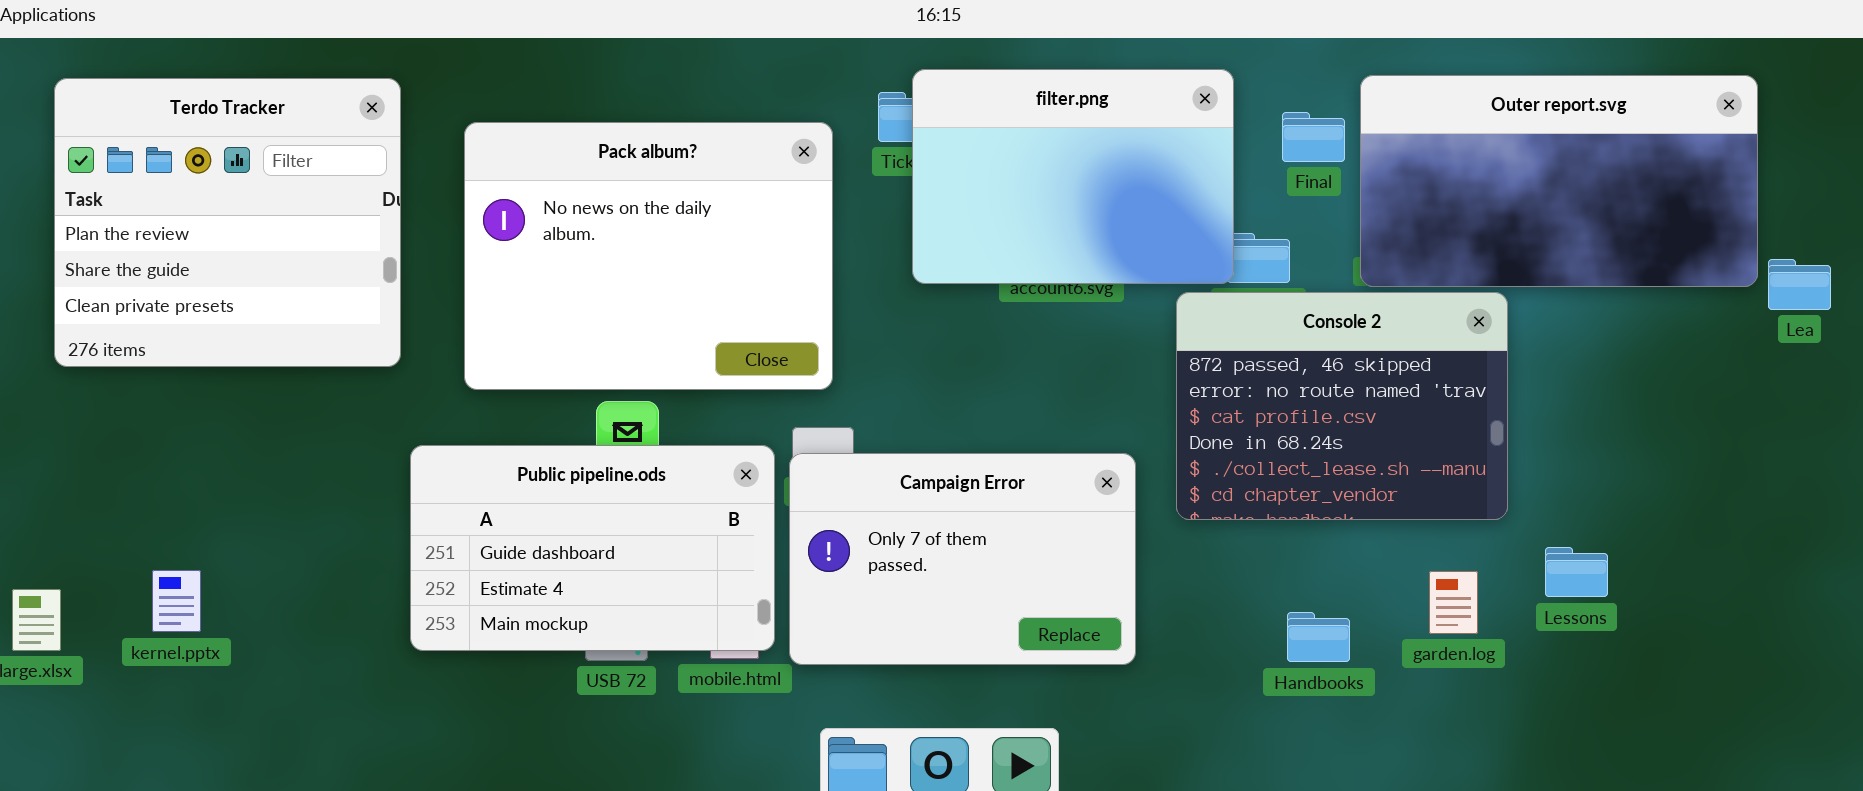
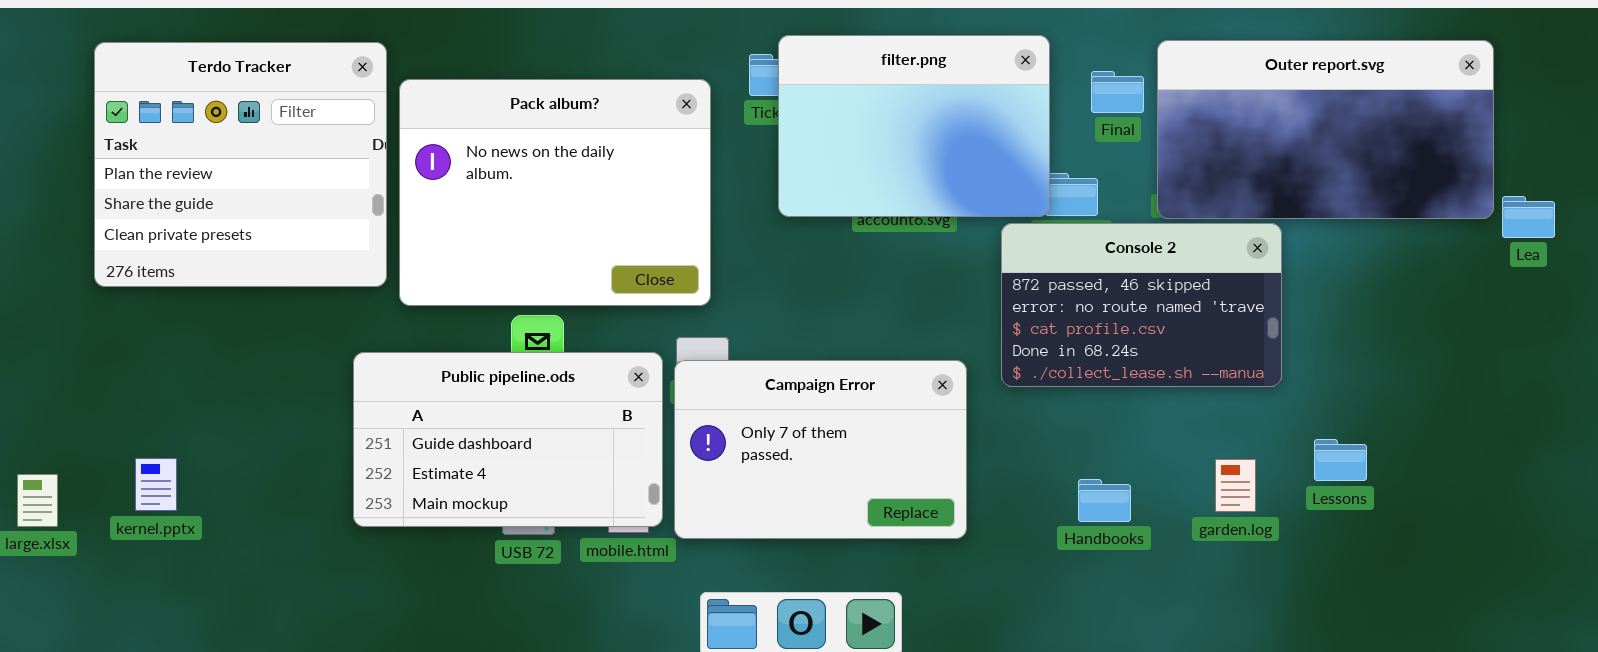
Terdo Tracker: [54,78,401,367] -> [94,42,387,287], moved
Console 2: [1176,292,1508,520] -> [1001,223,1282,387], resized
Handbooks: [1287,612,1350,662] -> [1078,479,1131,522], moved

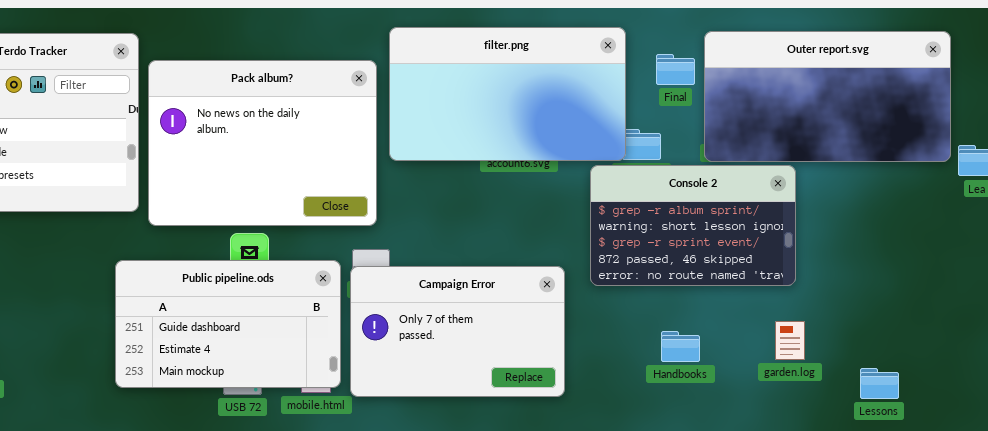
filter.png: [778,35,1050,217] -> [389,27,626,161], resized
Console 2: [1001,223,1282,387] -> [590,165,796,286], scrolled up 3 rows
Lessons: [1314,439,1367,481] -> [860,368,899,399], moved
garden.log: [1215,459,1256,512] -> [775,321,805,360], moved
Handbooks: [1078,479,1131,522] -> [661,331,700,362], moved

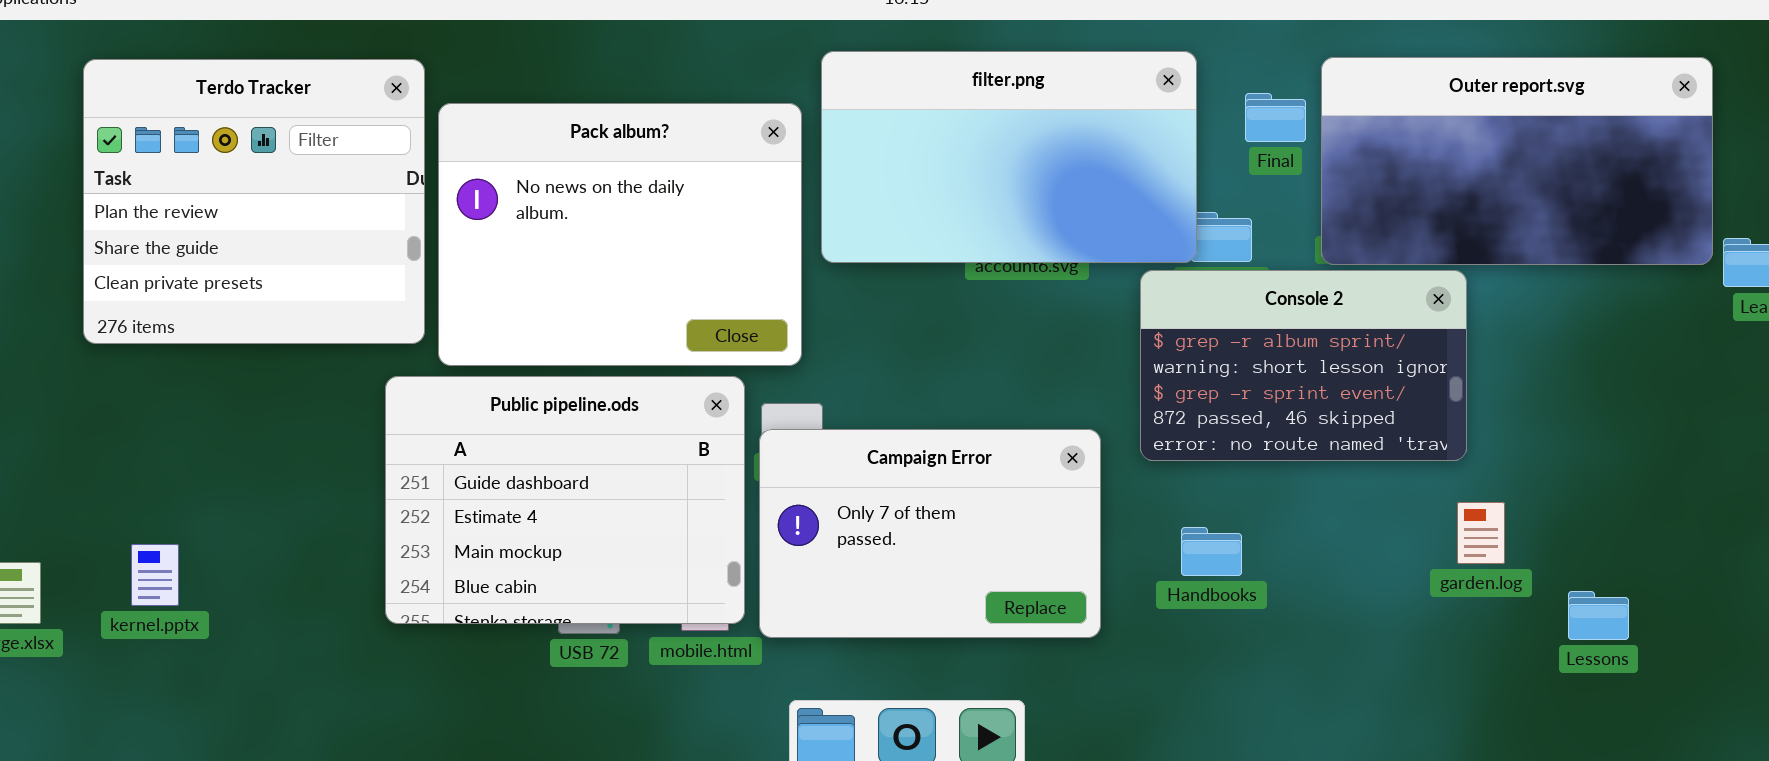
Public pipeline.ods: [115,260,341,388] -> [385,376,745,624], resized
garden.log: [775,321,805,360] -> [1457,502,1505,564], moved
Handbooks: [661,331,700,362] -> [1181,527,1242,576], moved

